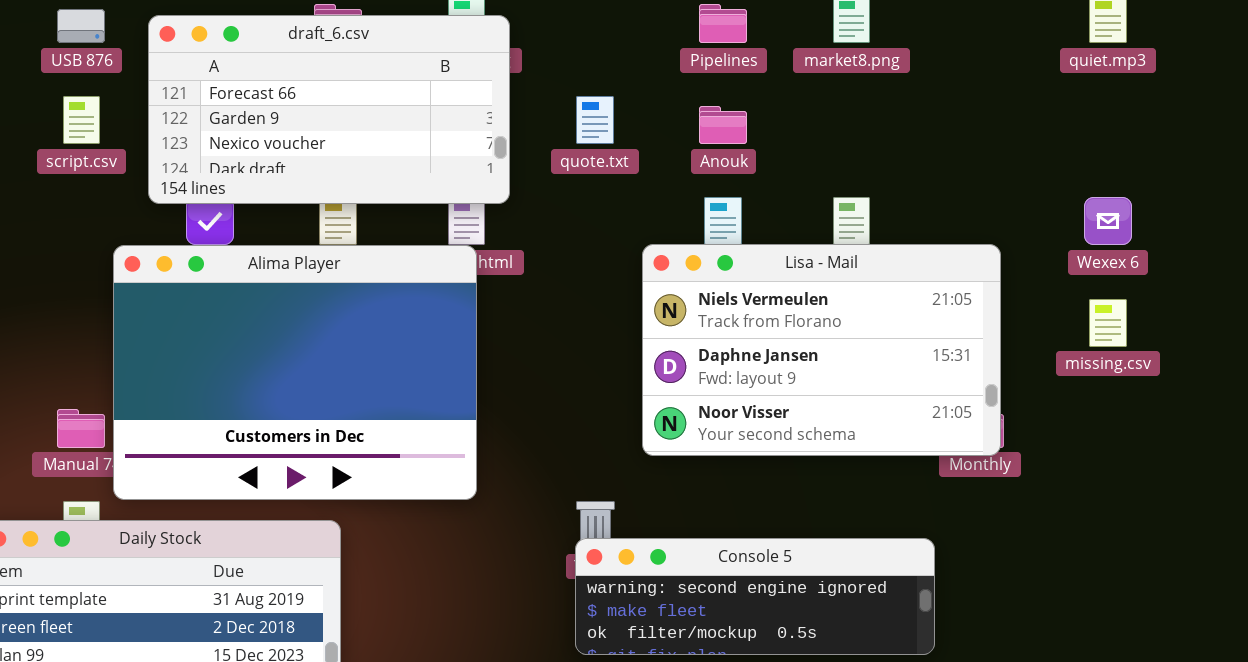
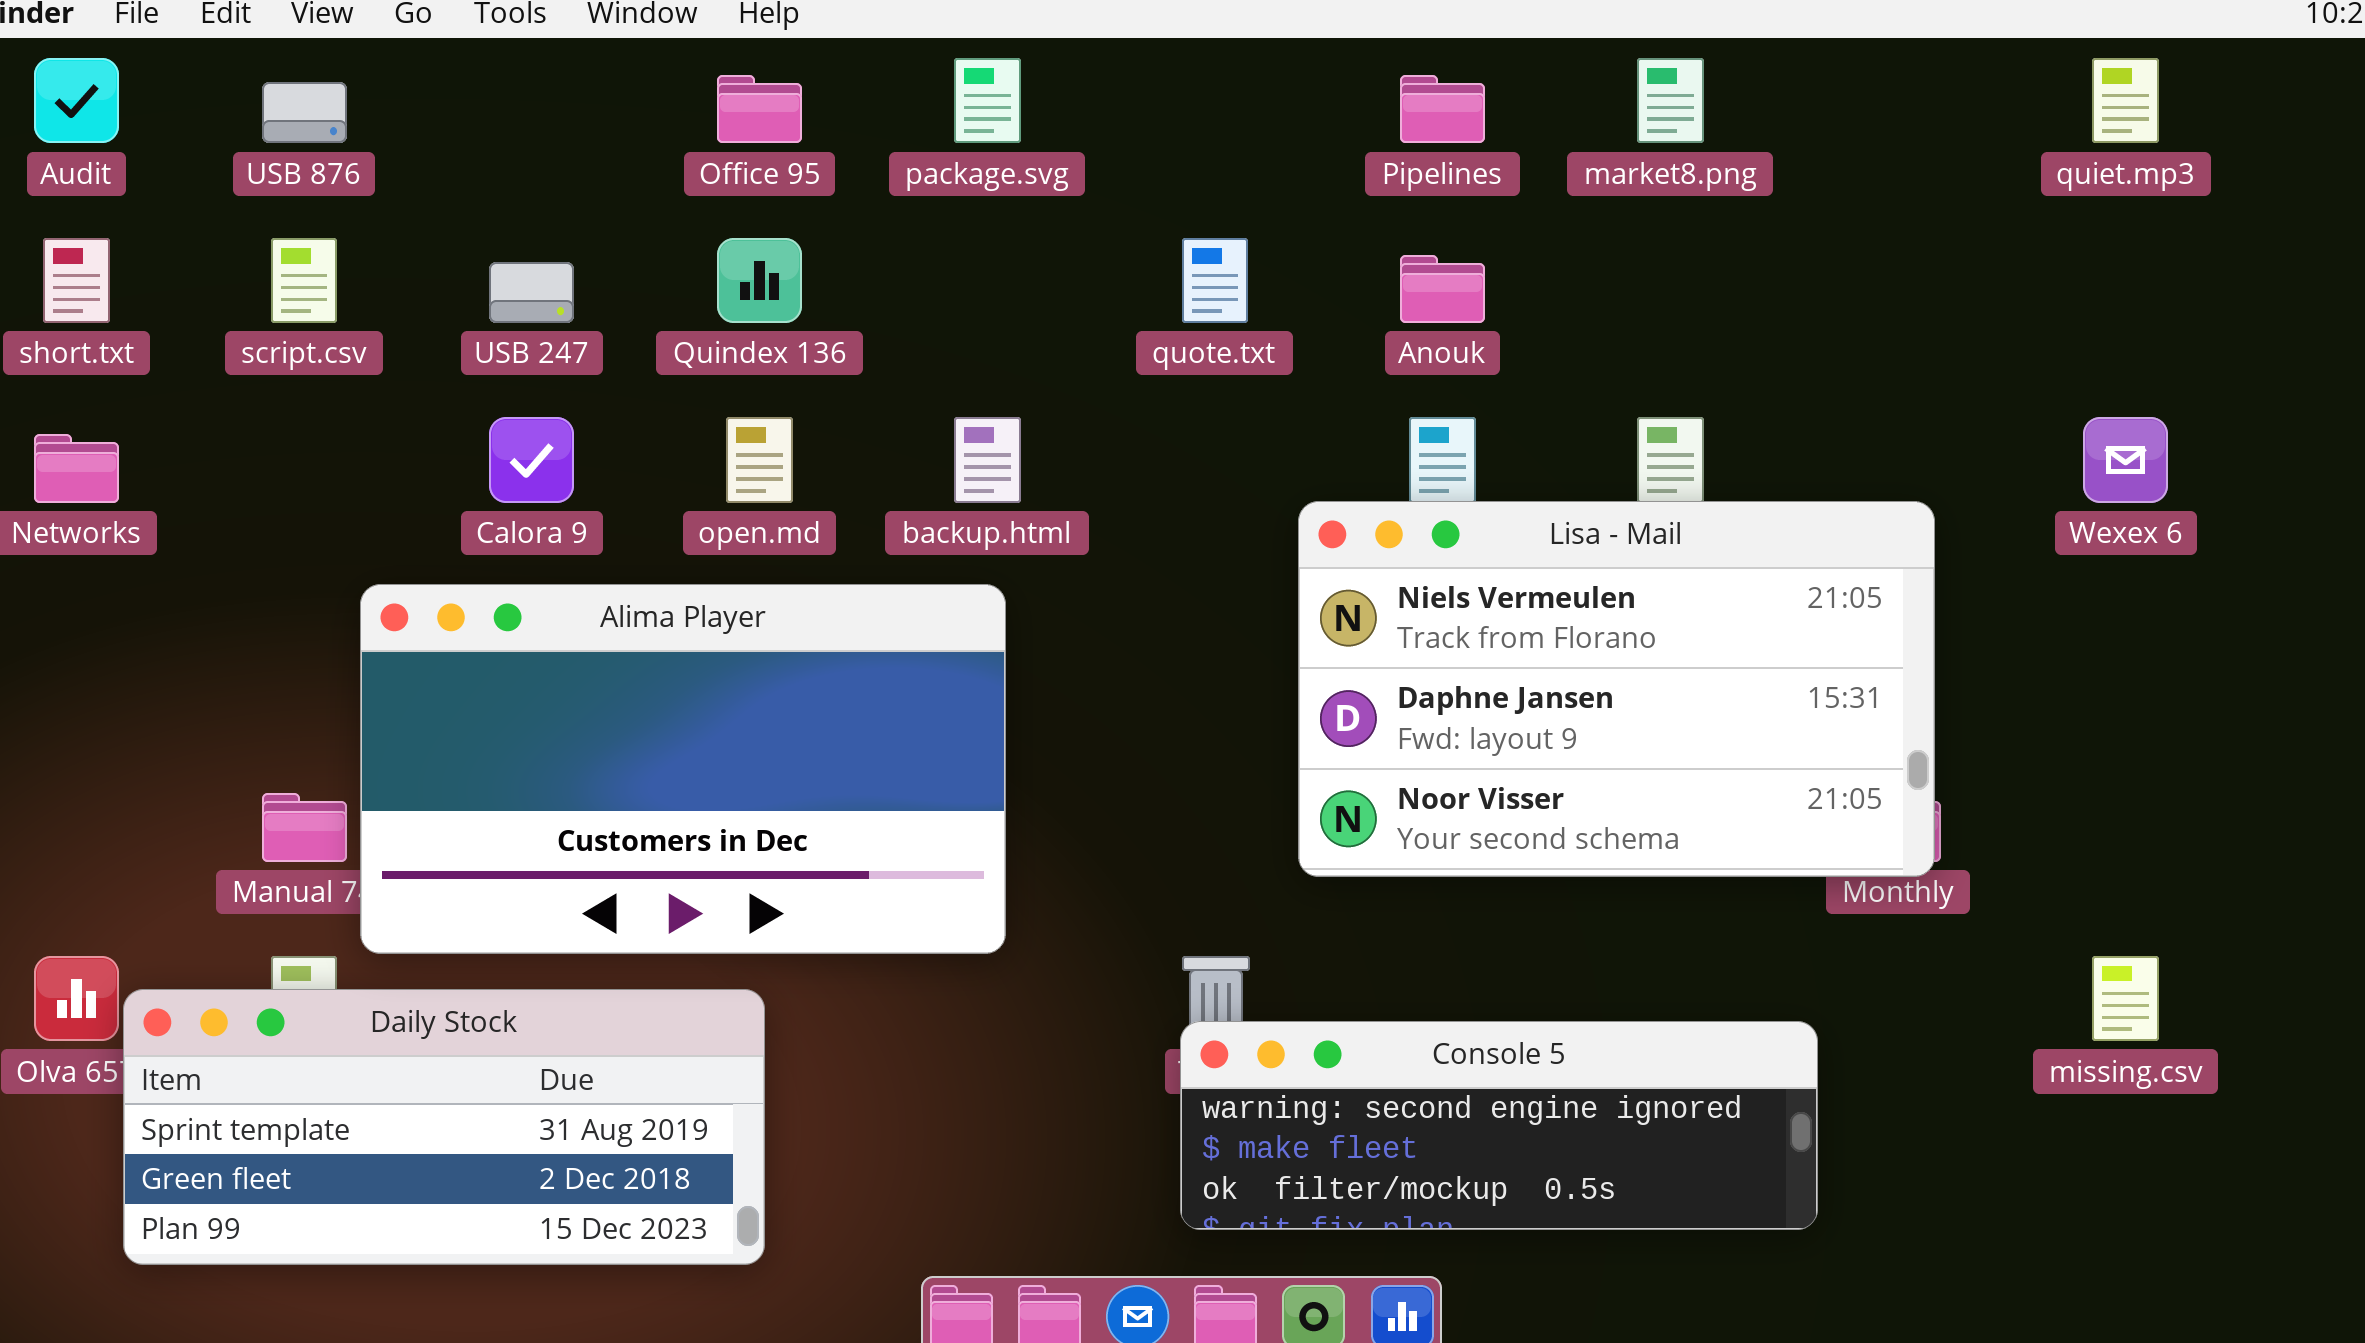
draft_6.csv: [148,15,510,204] -> none, closed
Alima Player: [113,245,477,500] -> [360,584,1006,954], resized
missing.csv: [1089,299,1127,347] -> [2092,956,2159,1041], moved

